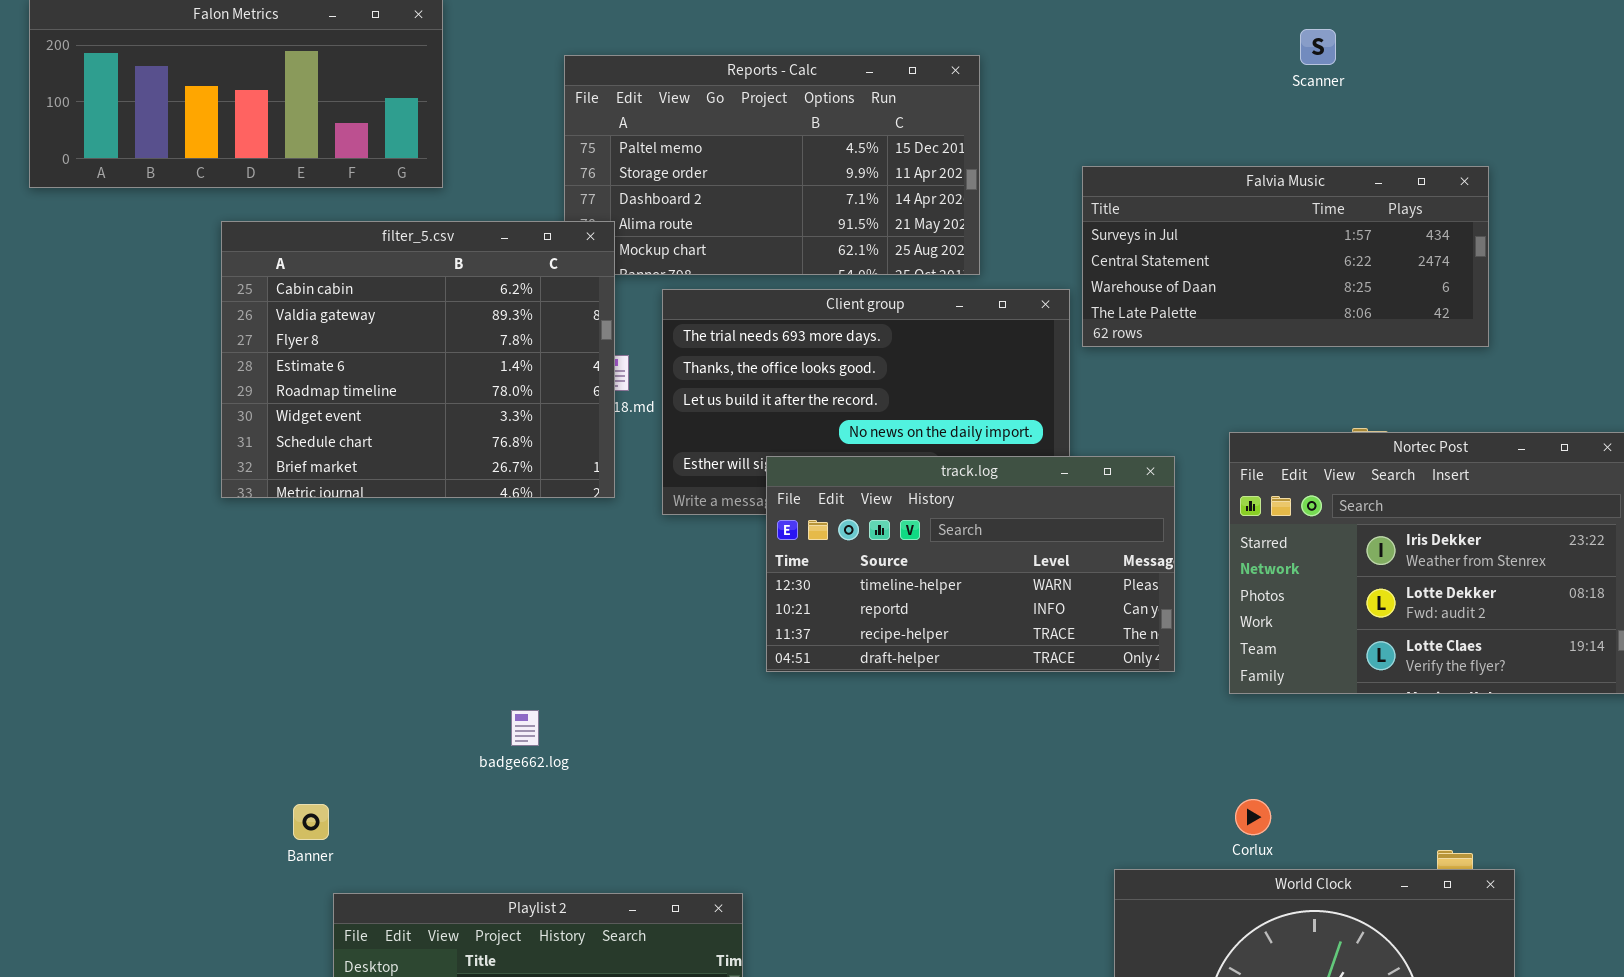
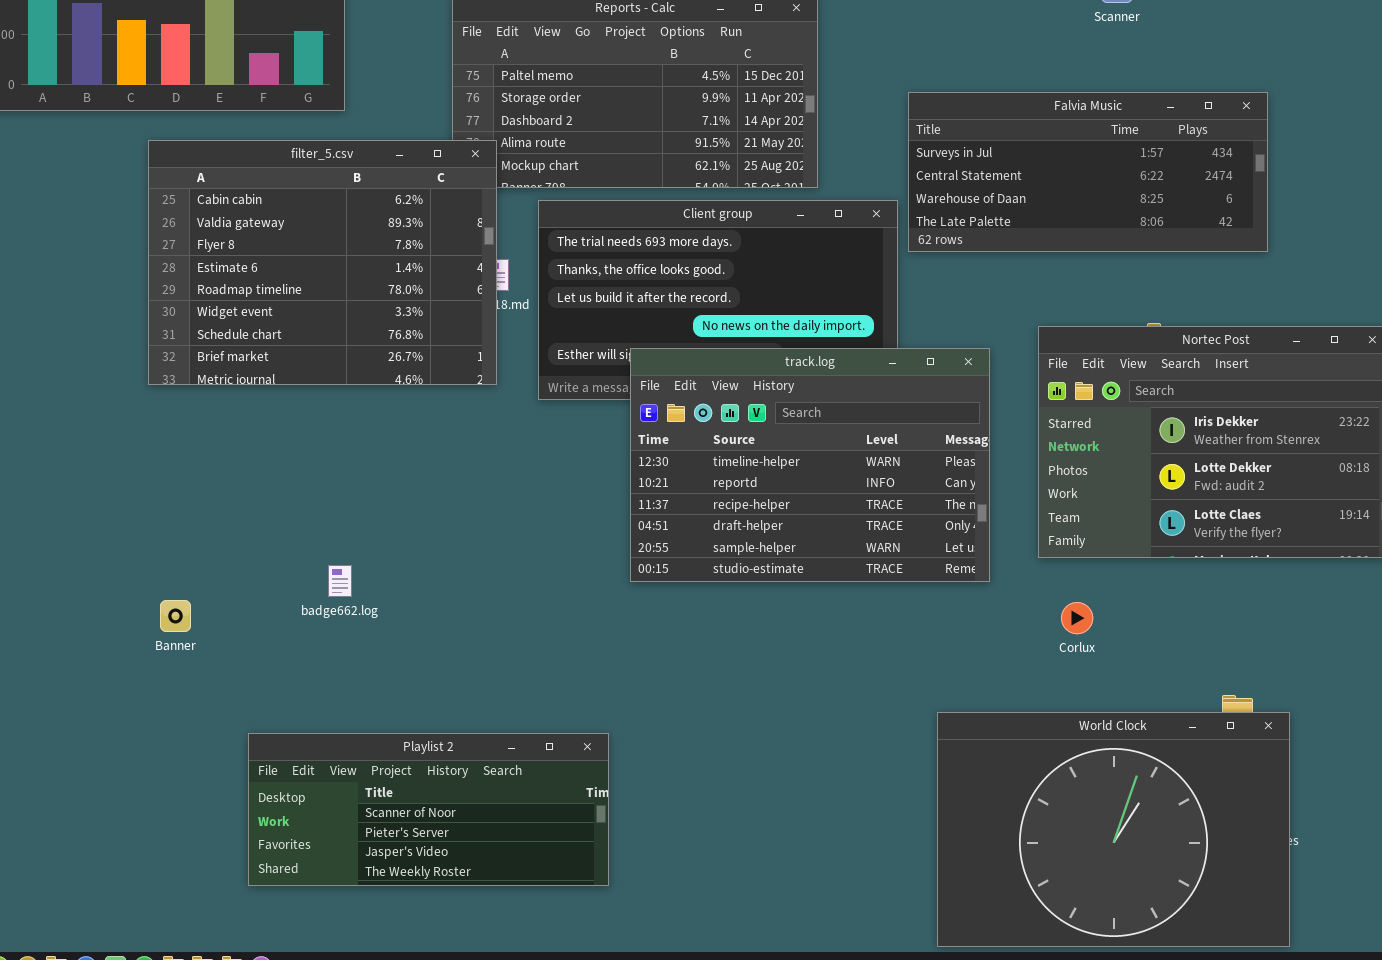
track.log: [766,456,1175,672] -> [630,348,990,582], resized
badge662.log: [511,710,539,746] -> [328,565,352,597], moved
Corlux: [1235,799,1271,835] -> [1061,602,1093,634], moved
Banner: [293,804,329,840] -> [160,600,191,632], moved

